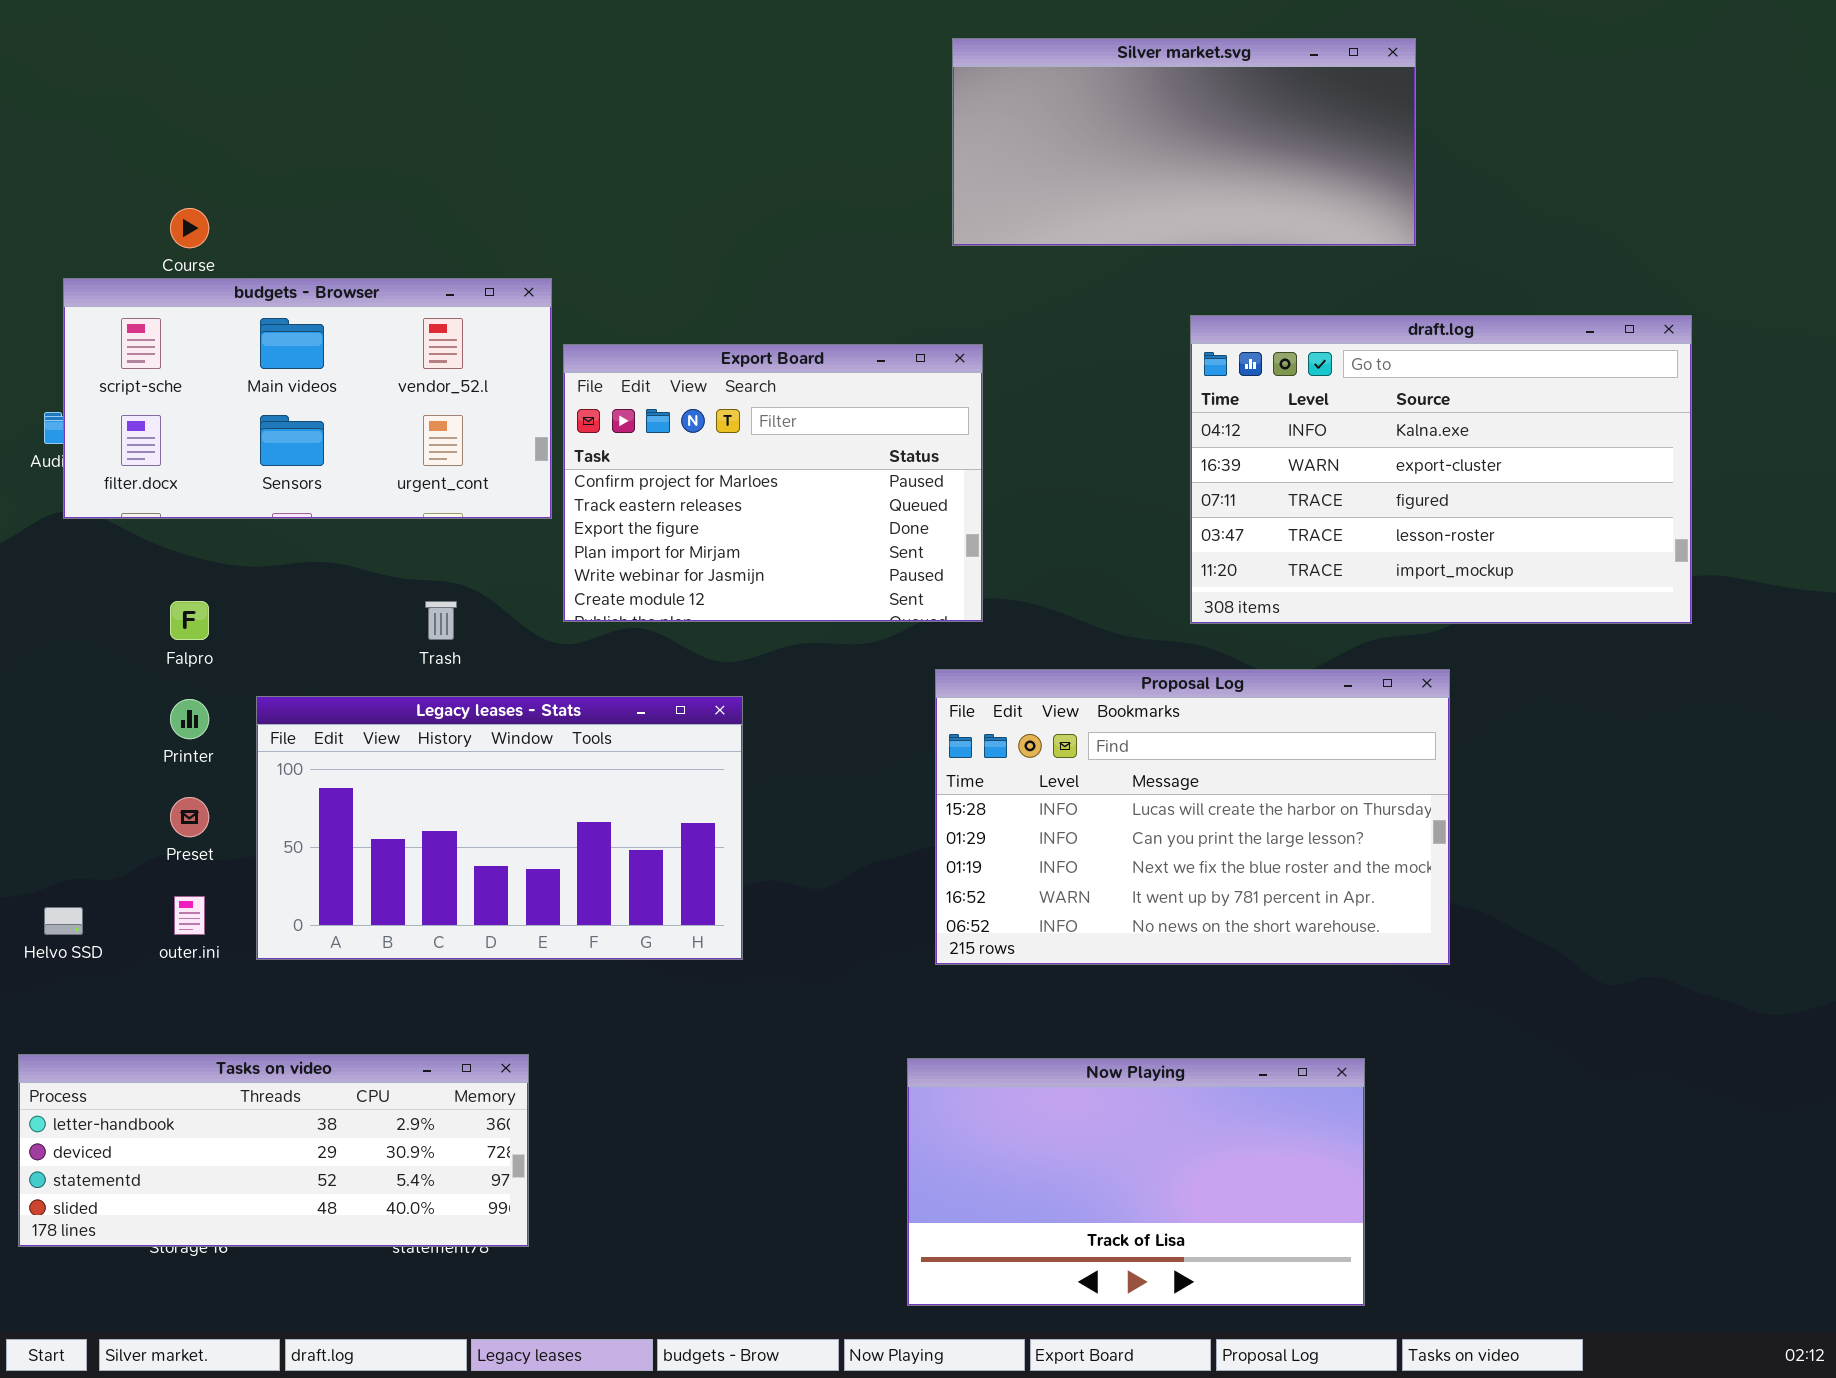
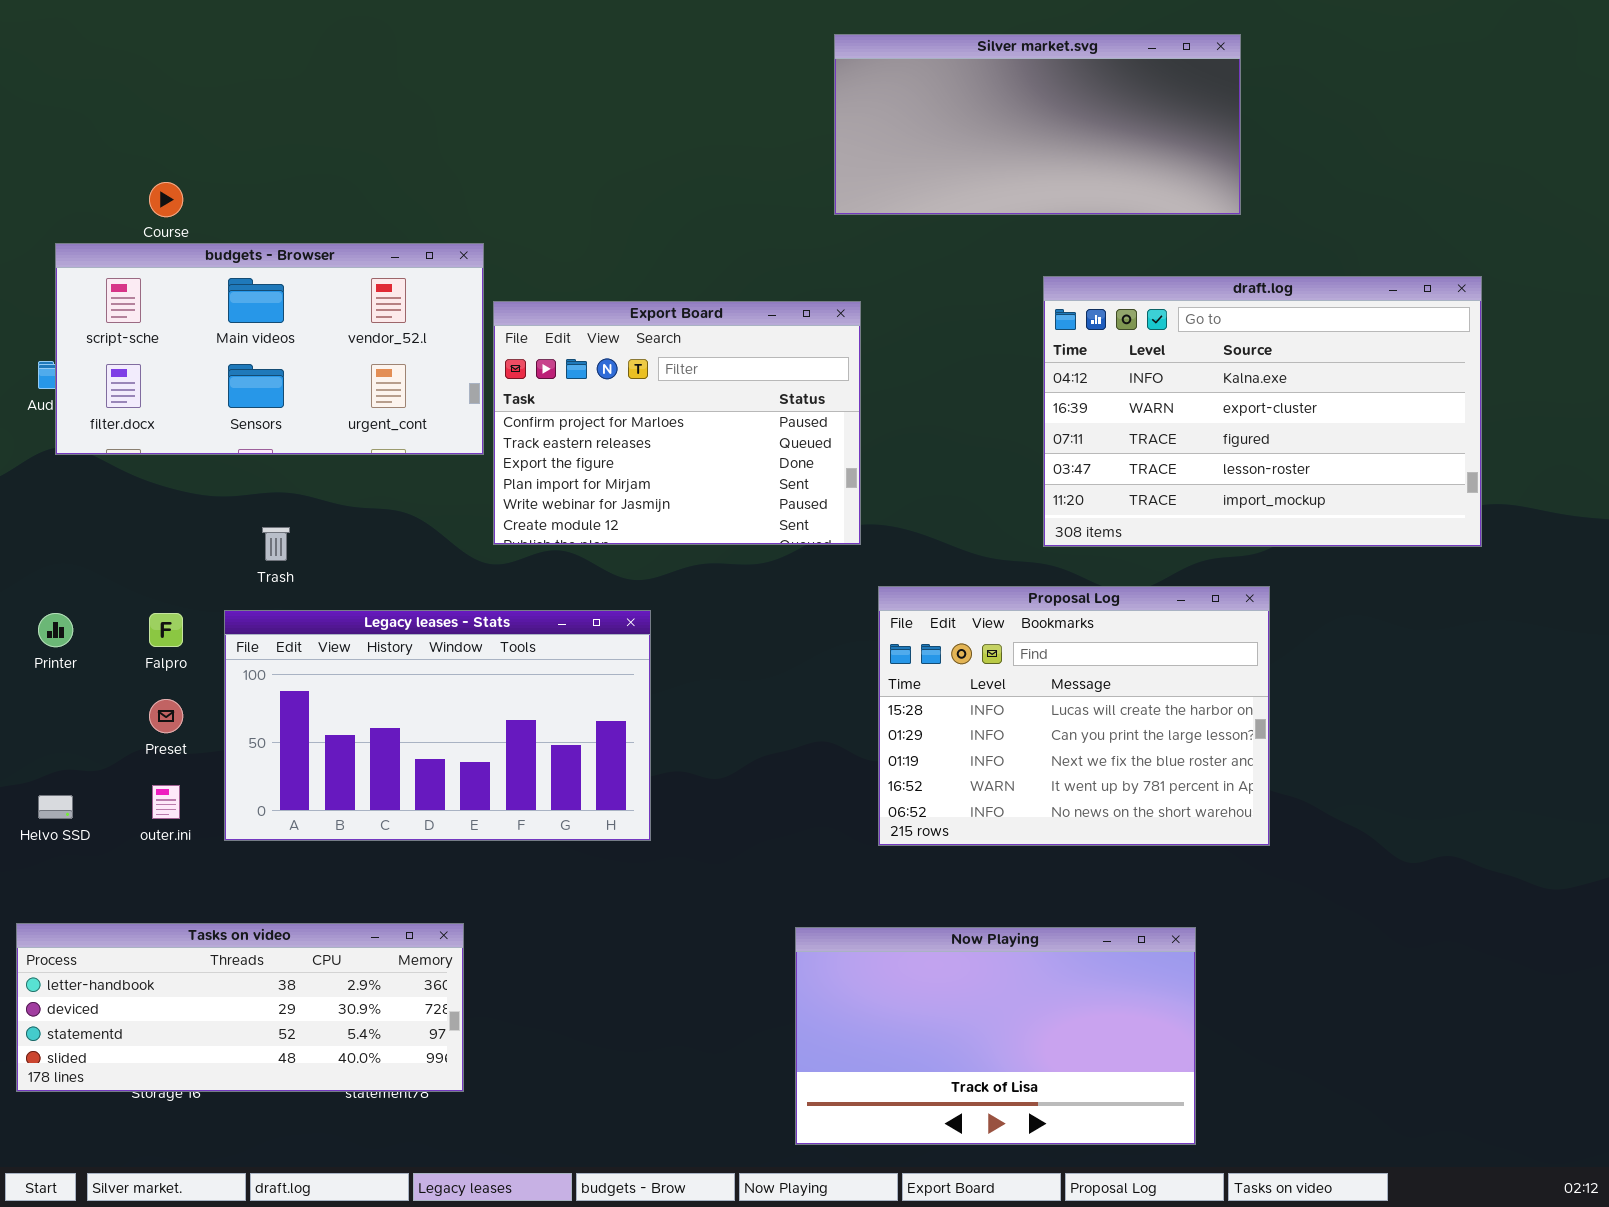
Falpro: [170,601,209,640] -> [149,613,183,647], moved
Trash: [425,601,457,640] -> [262,527,290,561], moved
Proposal Log: [935,669,1450,965] -> [878,586,1270,846], resized
Printer: [170,699,209,739] -> [38,613,73,647], moved

